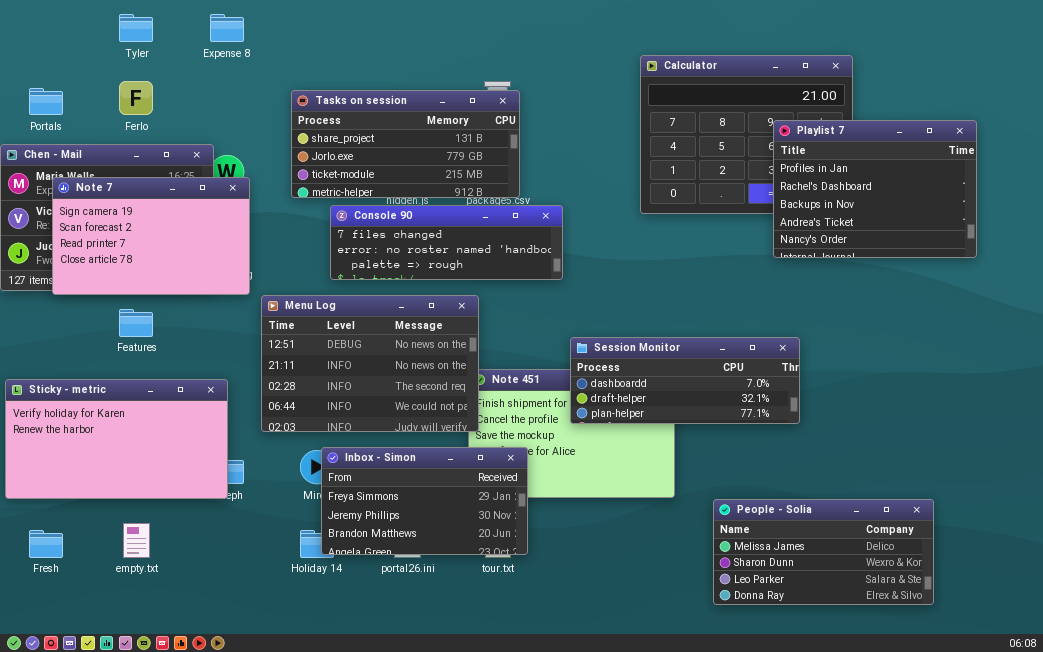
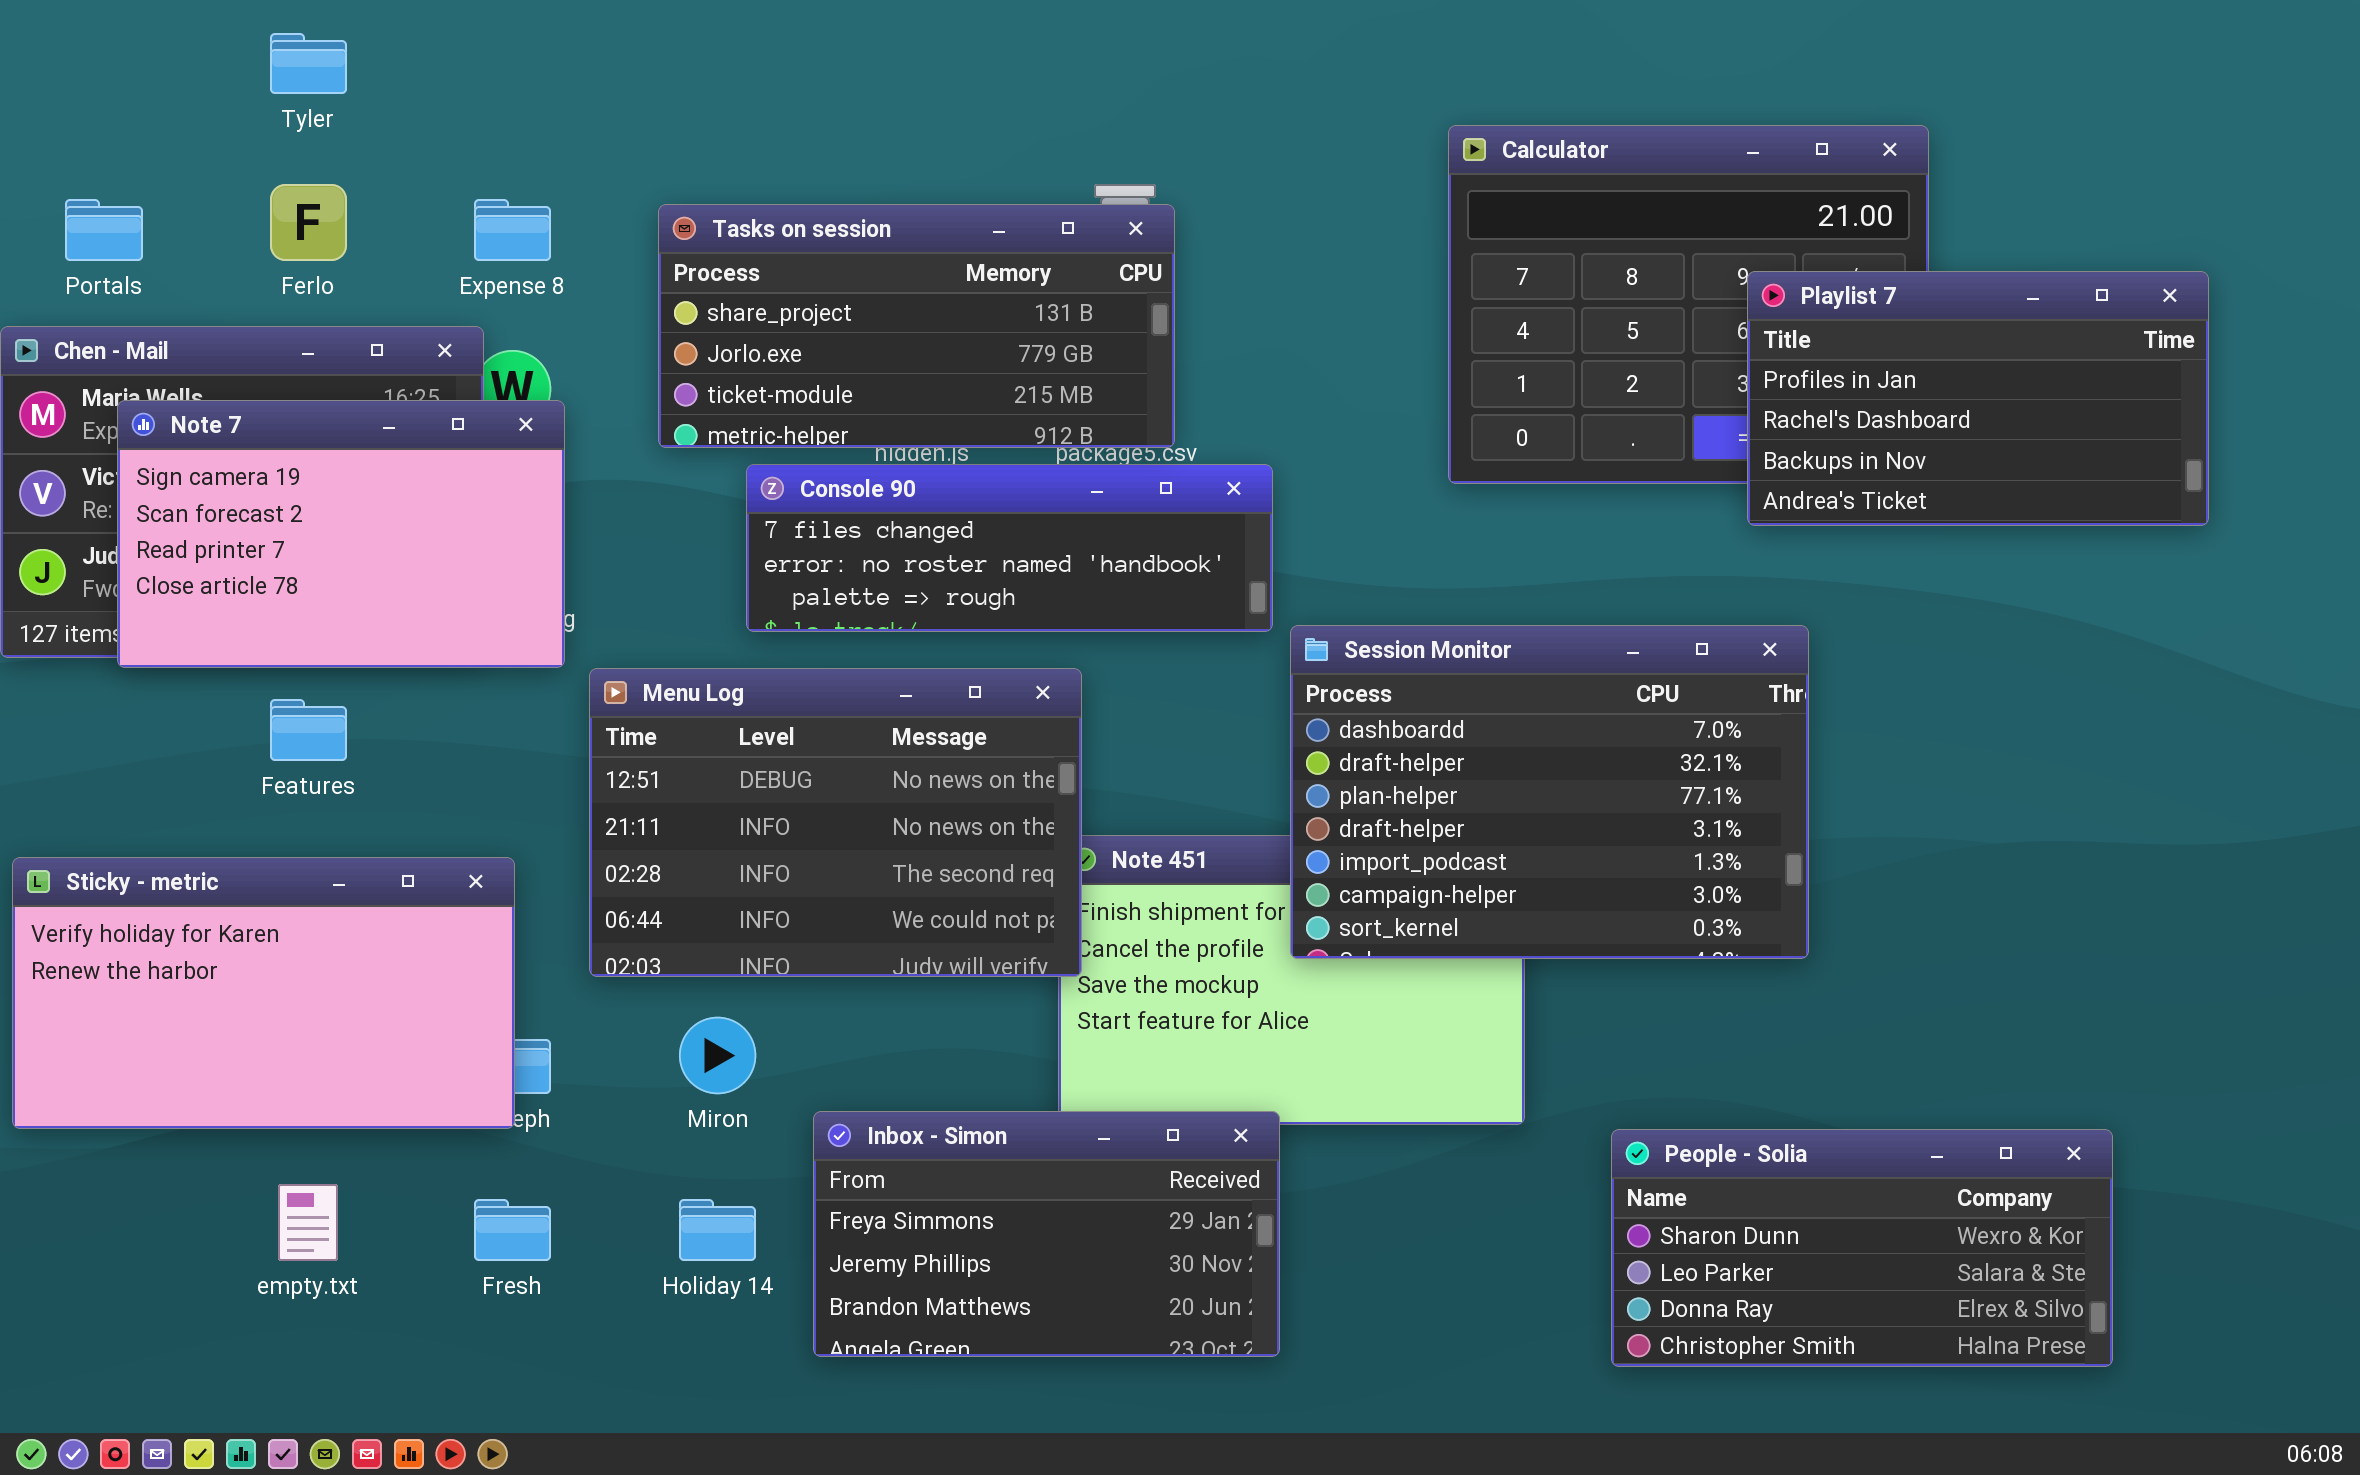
Expense 8: [210,14,244,42] -> [474,199,551,261], moved
Playlist 7: [773,120,977,258] -> [1747,271,2209,526], resized
Session Monitor: [570,337,800,424] -> [1290,625,1809,959], resized
Inbox - Simon: [321,447,528,555] -> [813,1111,1280,1357], moved
People - Solia: [713,499,934,605] -> [1611,1129,2113,1367], scrolled down 1 row
Fresh: [29,530,63,558] -> [474,1199,551,1261], moved

